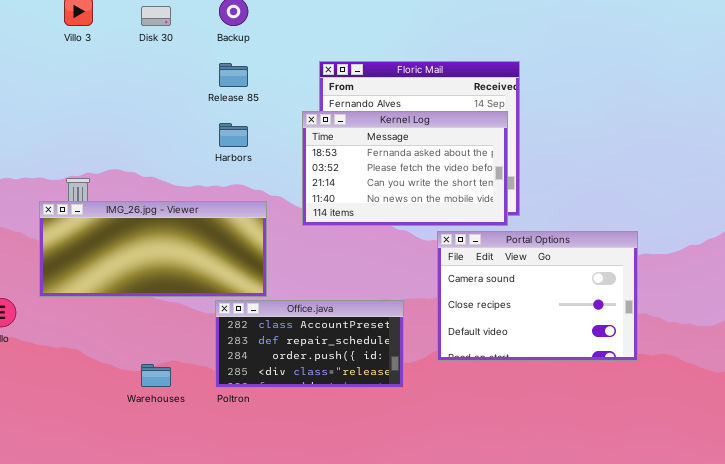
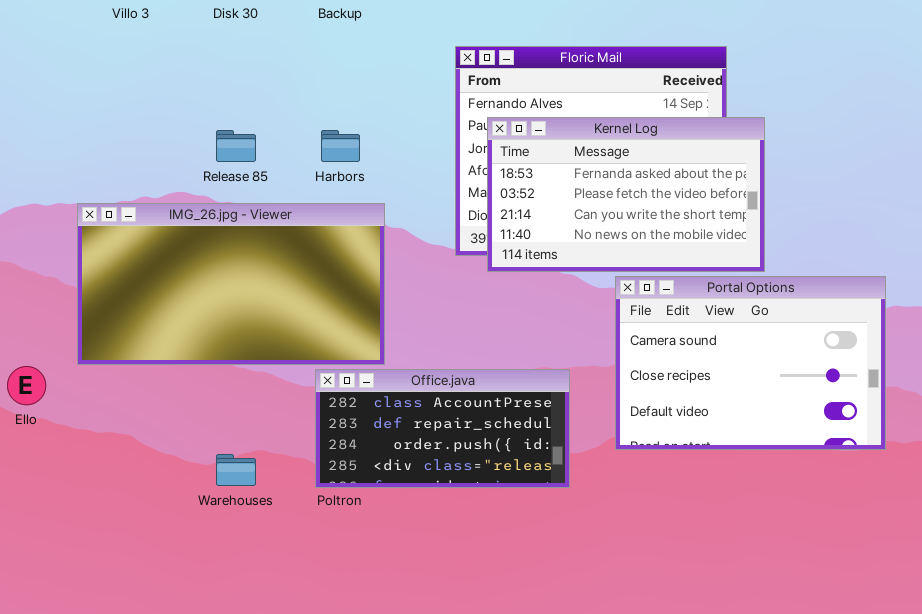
Release 85: [219,63,248,87] -> [216,130,256,162], moved
Kernel Log: [302,111,508,226] -> [487,117,765,272], moved
IMG_26.jpg - Viewer: [39,201,267,297] -> [77,203,385,365], resized

